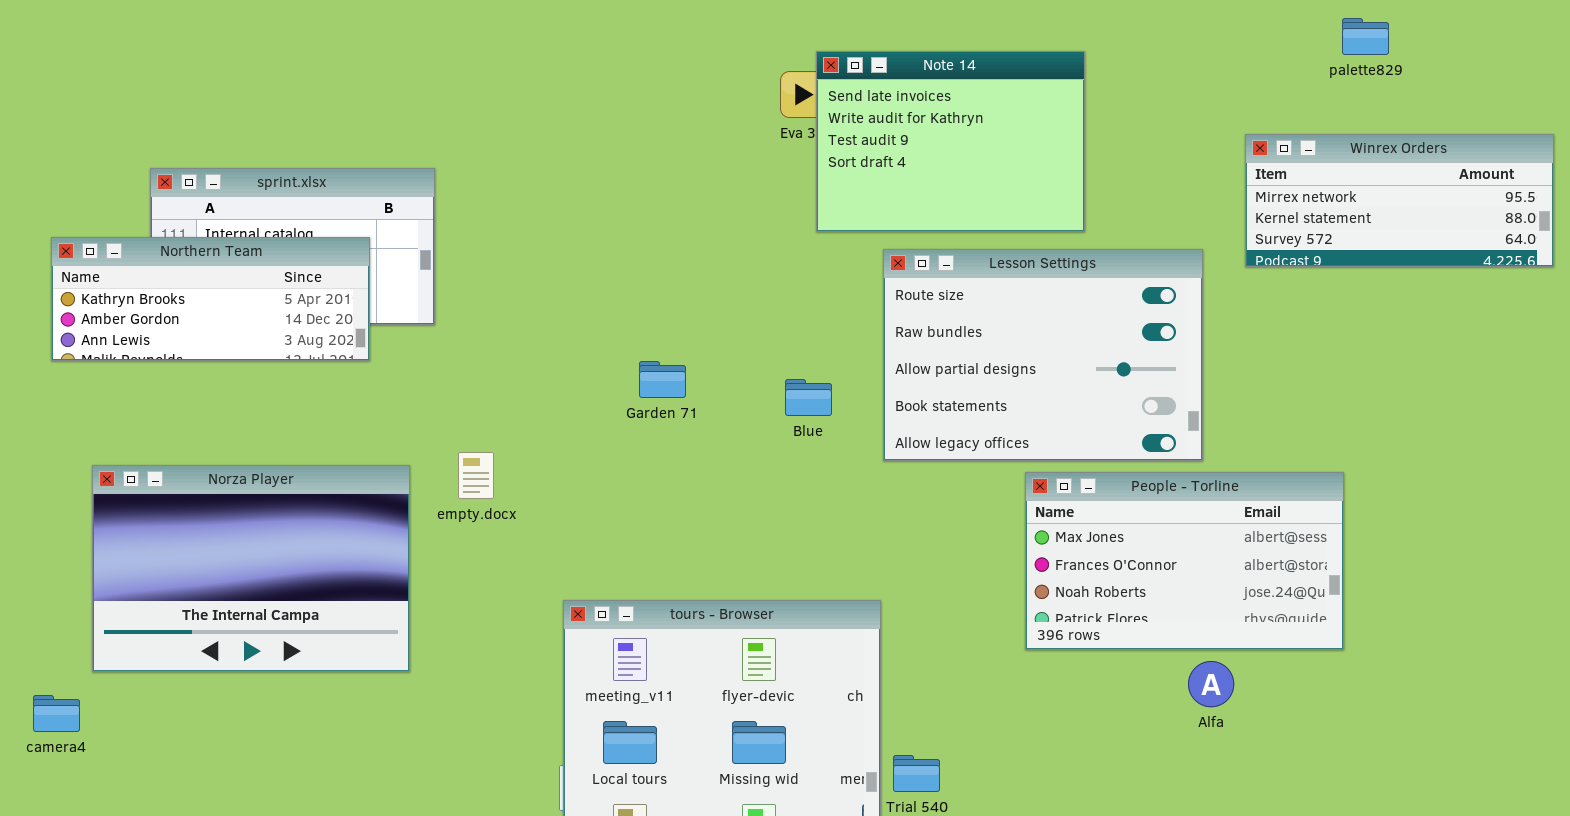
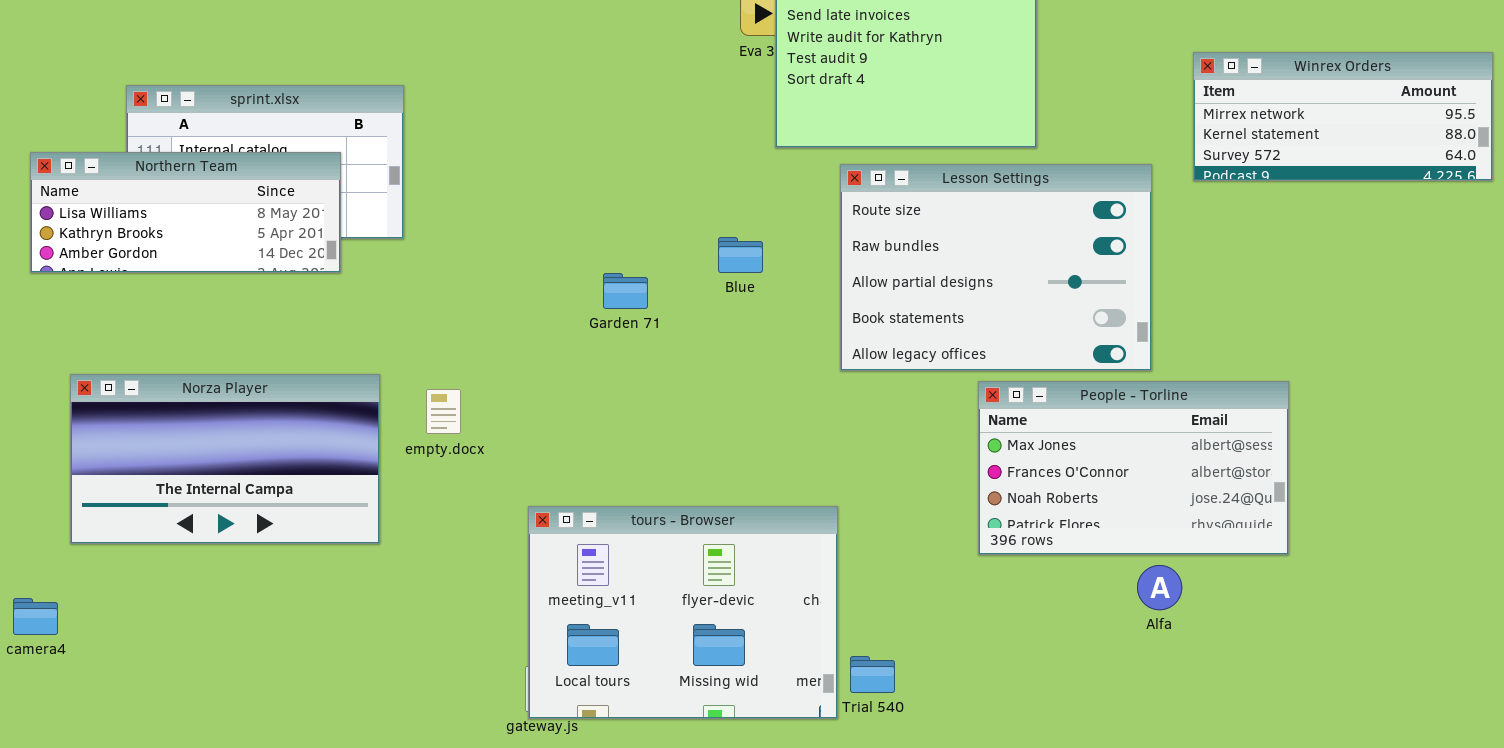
Northern Team: [51,237,370,361] -> [30,152,341,273], scrolled up 1 row
Blue: [785,379,832,416] -> [718,237,763,273], moved
empty.docx: [458,452,494,499] -> [426,389,461,434], moved
Norza Player: [92,465,410,672] -> [70,374,380,544], resized

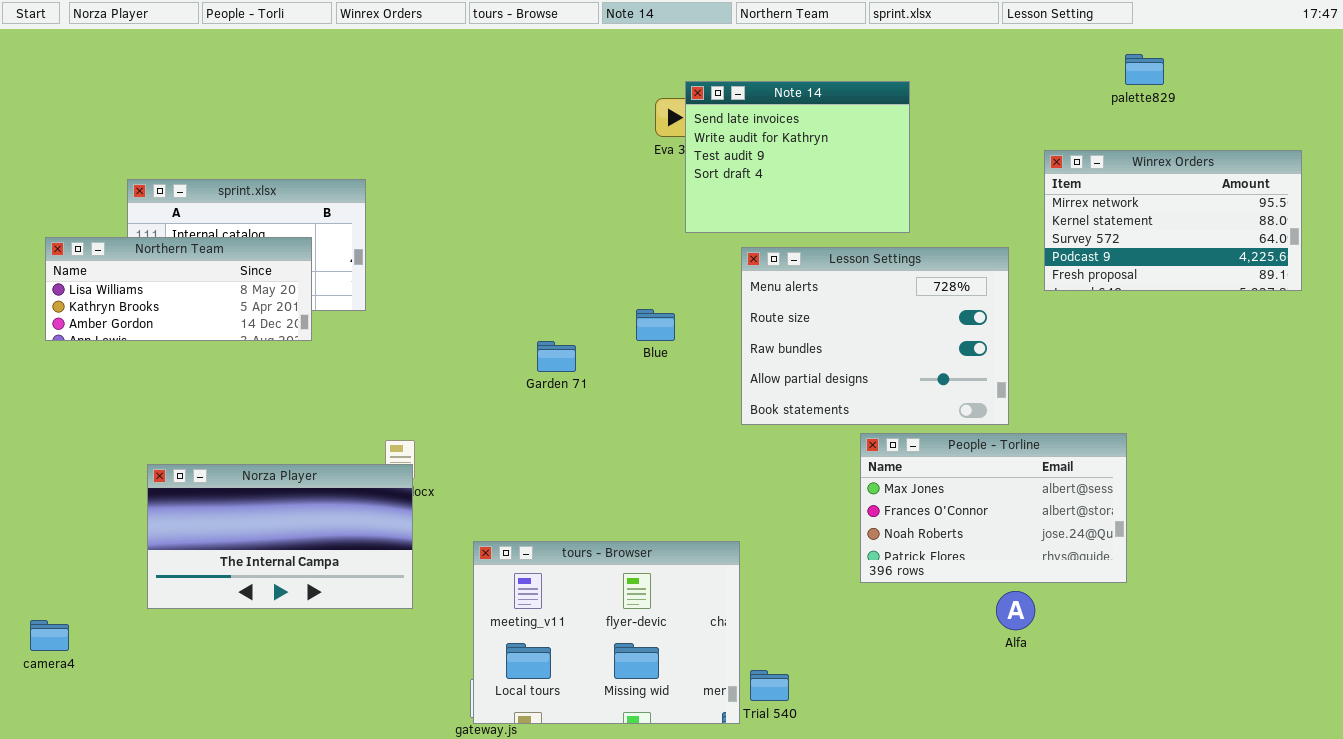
Winrex Orders: [1193,52,1493,181] -> [1044,150,1302,291], resized
Lesson Settings: [840,164,1152,371] -> [741,247,1009,425], scrolled up 1 row
Norza Player: [70,374,380,544] -> [147,464,413,609], moved

